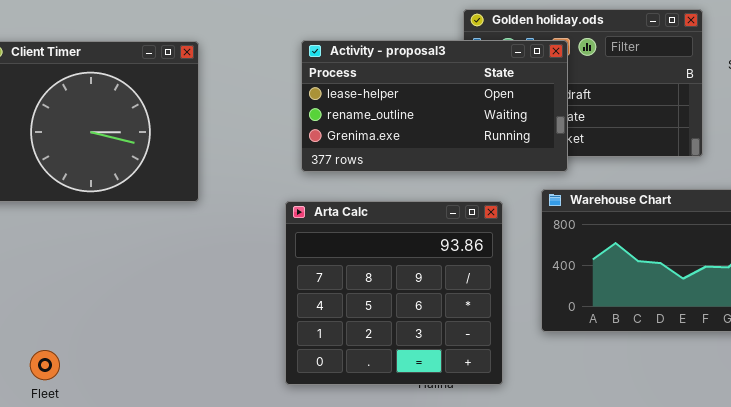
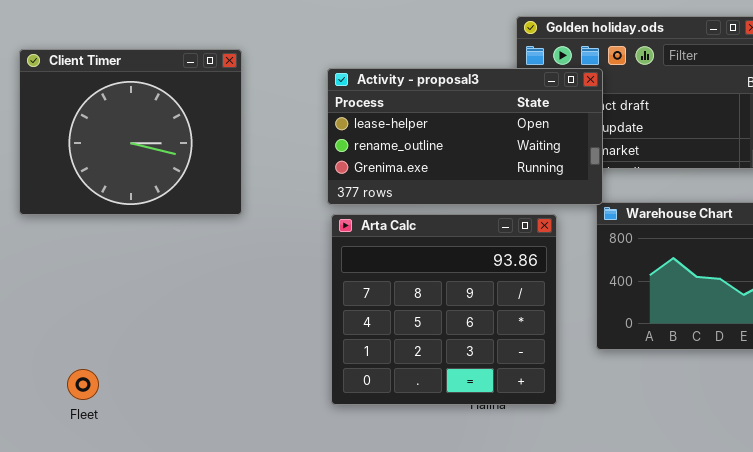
Activity - proposal3: [301,40,568,172] -> [327,68,603,205], moved

